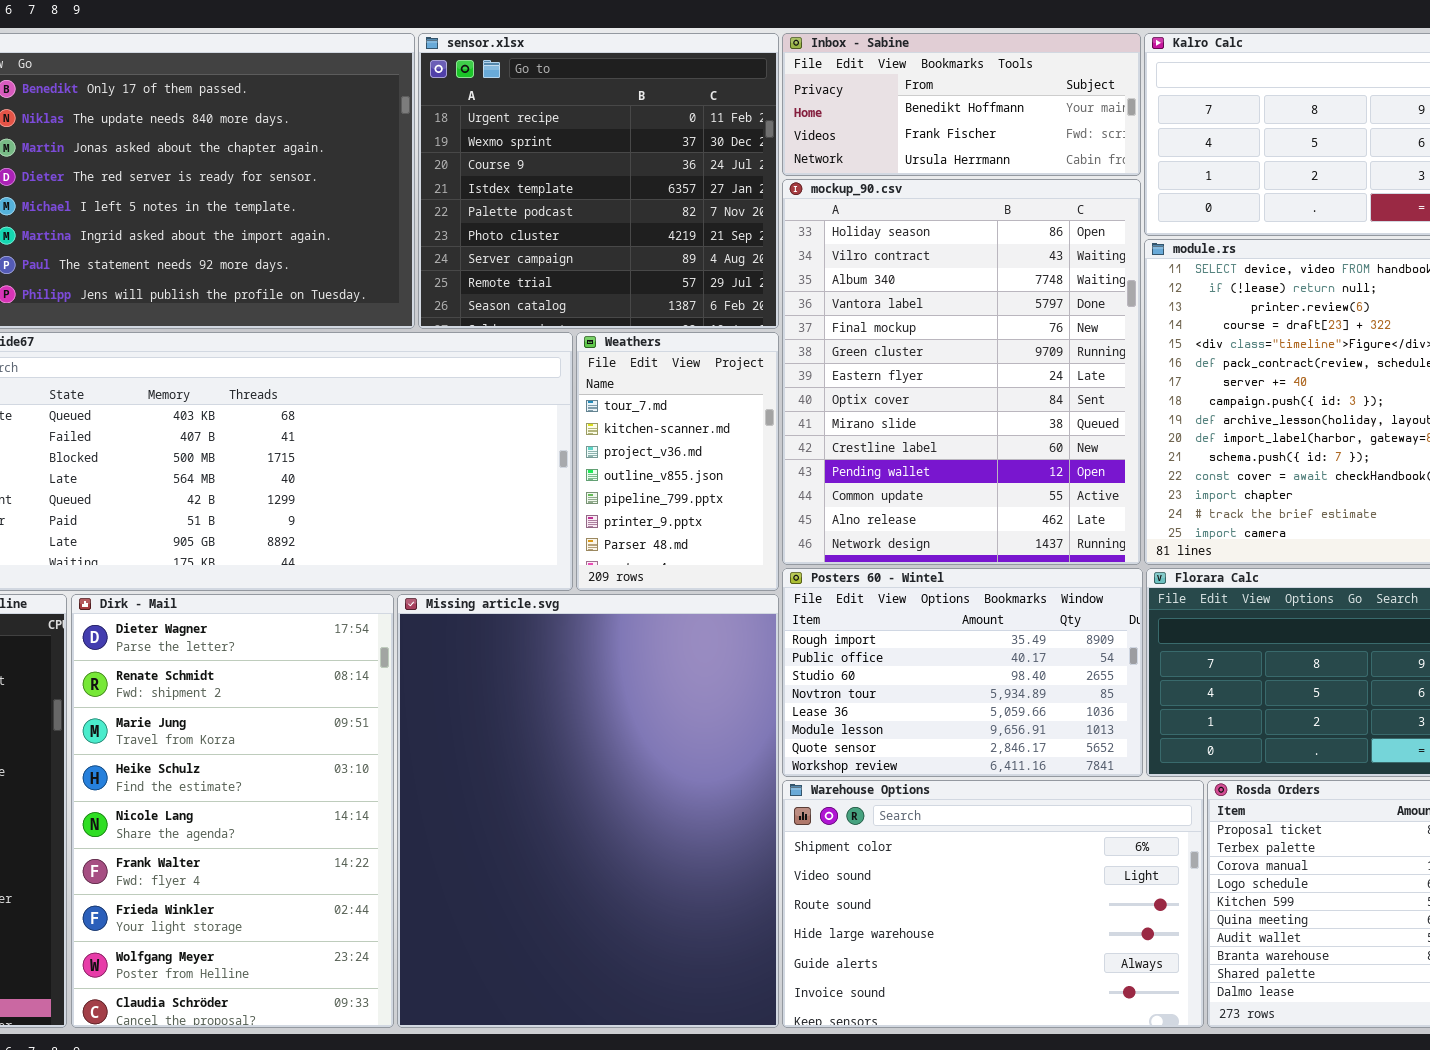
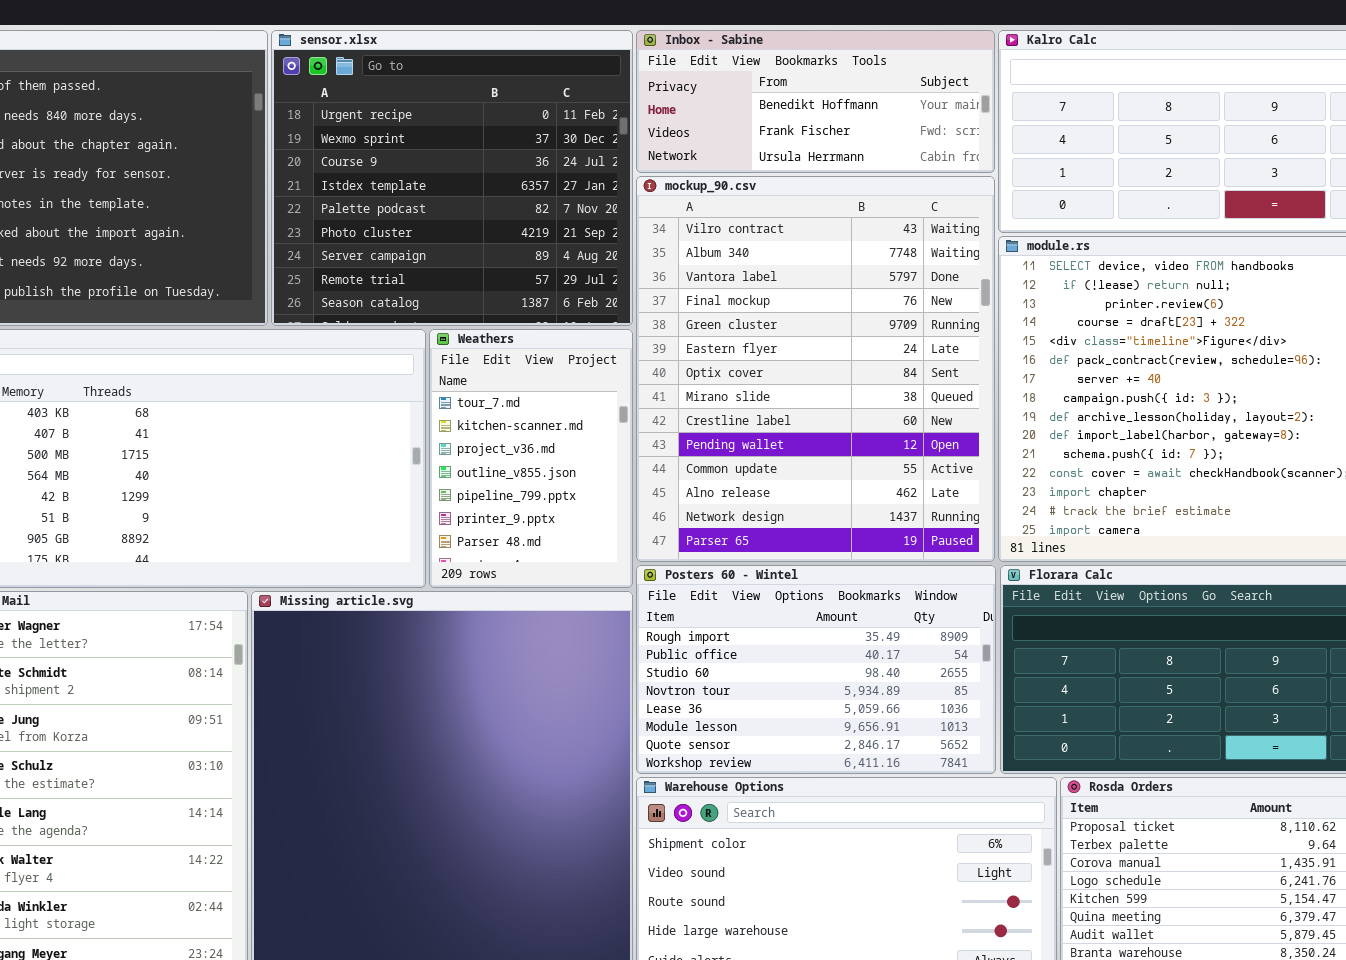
mockup_90.csv: [782,179,1141,565] -> [636,176,995,562], scrolled down 1 row

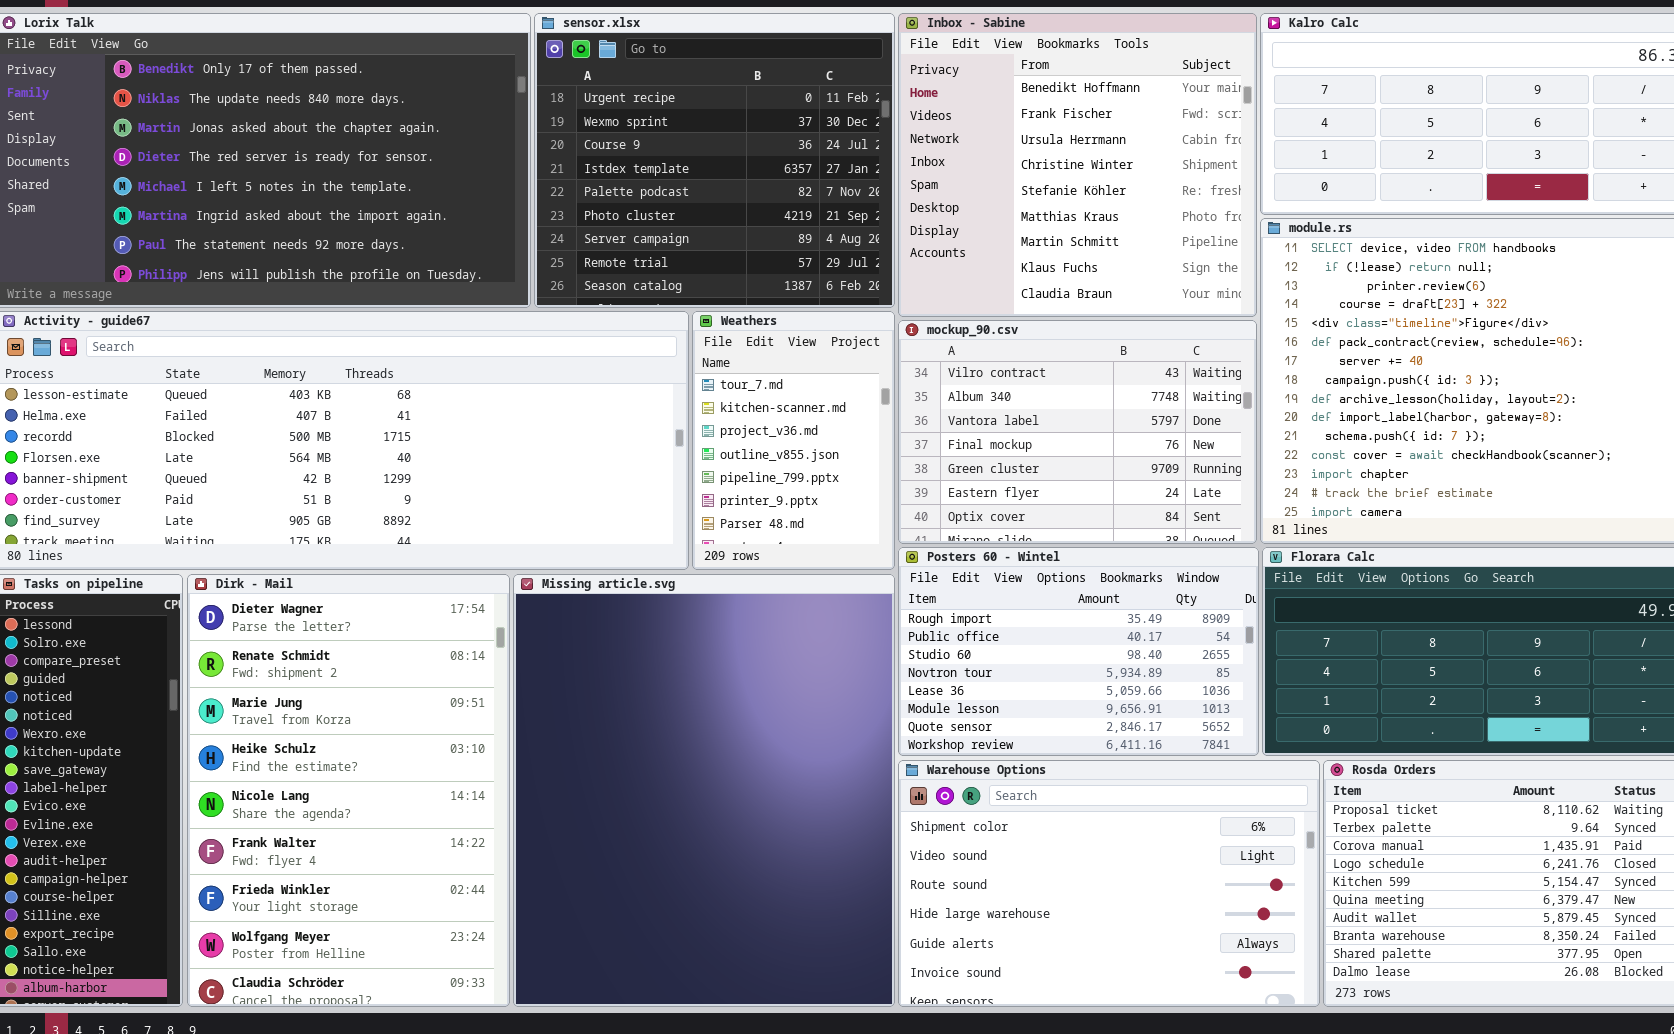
Inbox - Sabine: [636,30,995,173] -> [898,13,1257,317], resized
mockup_90.csv: [636,176,995,562] -> [898,320,1257,544], resized

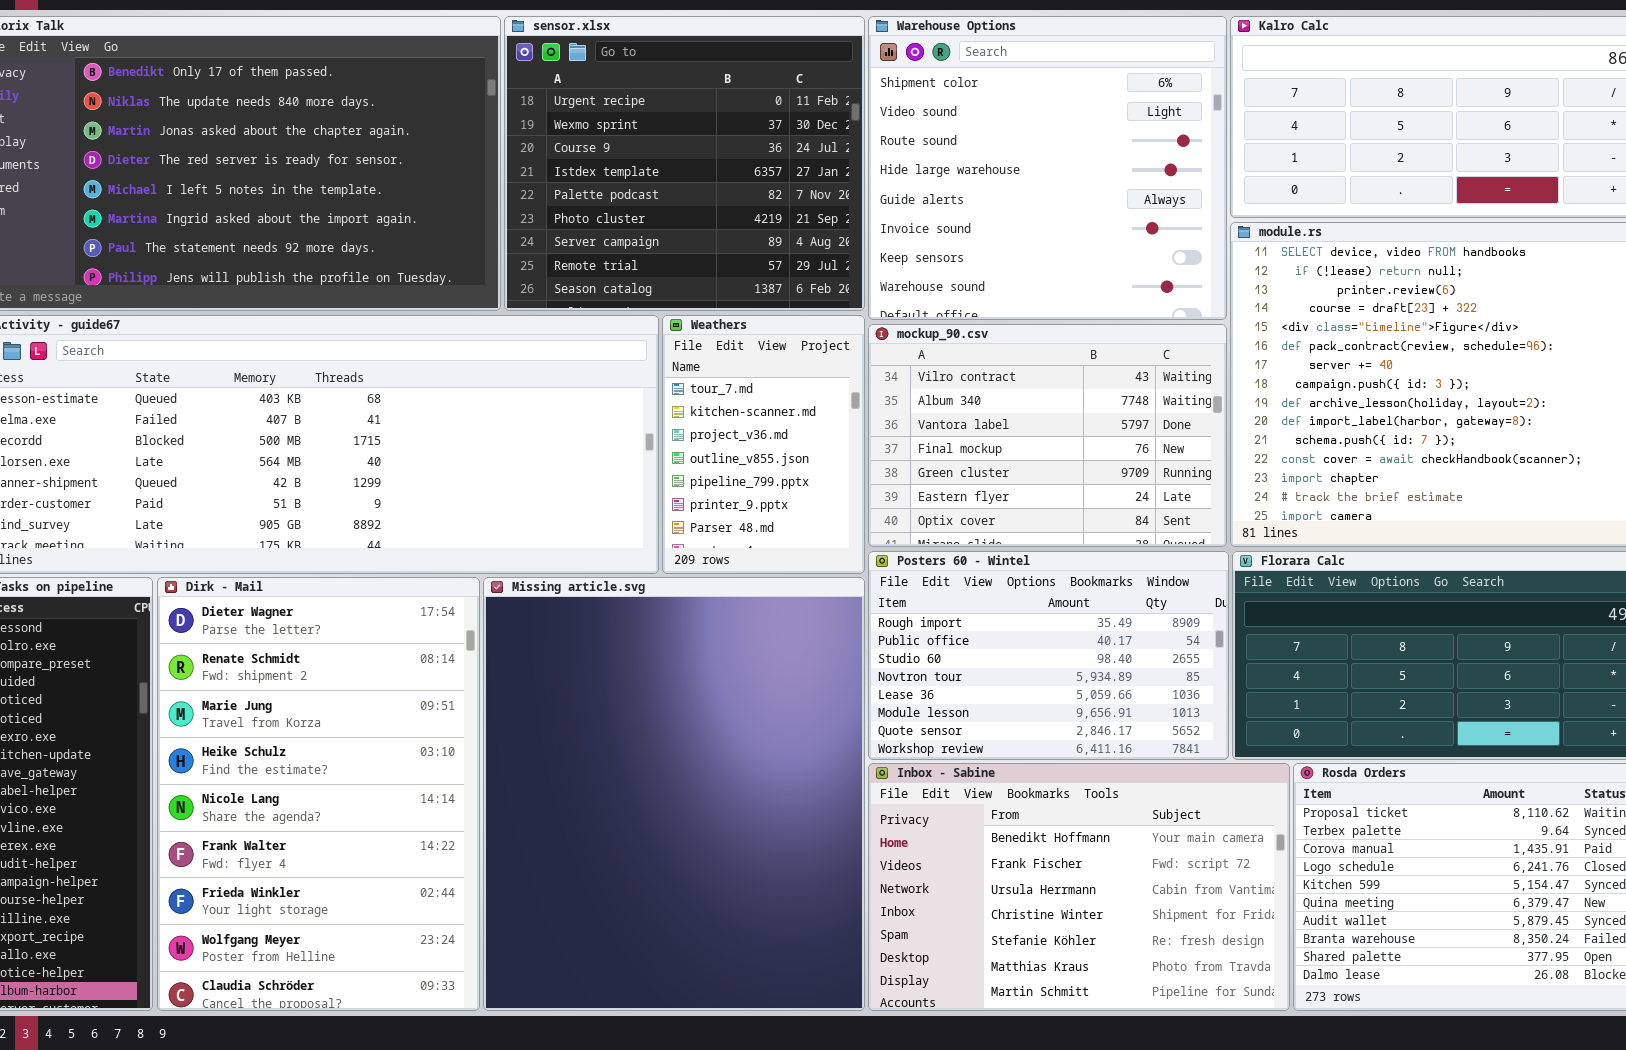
Inbox - Sabine: [898,13,1257,317] -> [868,763,1290,1011], moved, resized
Warehouse Options: [898,760,1320,1007] -> [868,16,1227,320], moved, resized

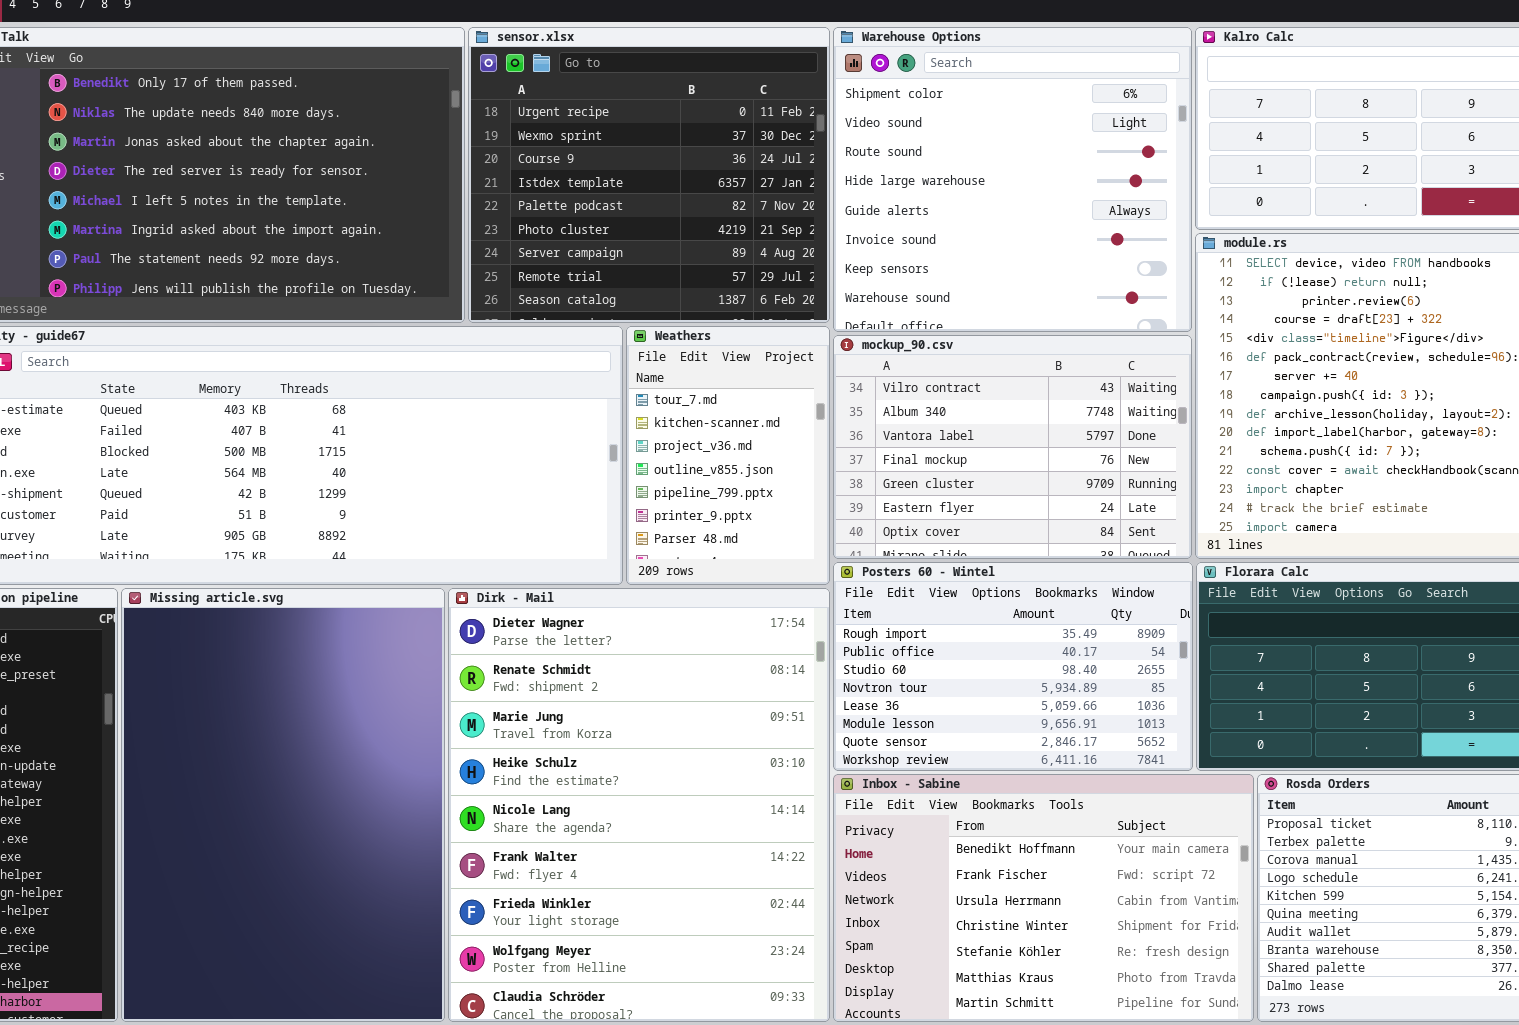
Dirk - Mail: [157,577,480,1011] -> [448,588,830,1022], moved, resized
Missing article.svg: [483,577,865,1011] -> [121,588,445,1022], moved, resized

